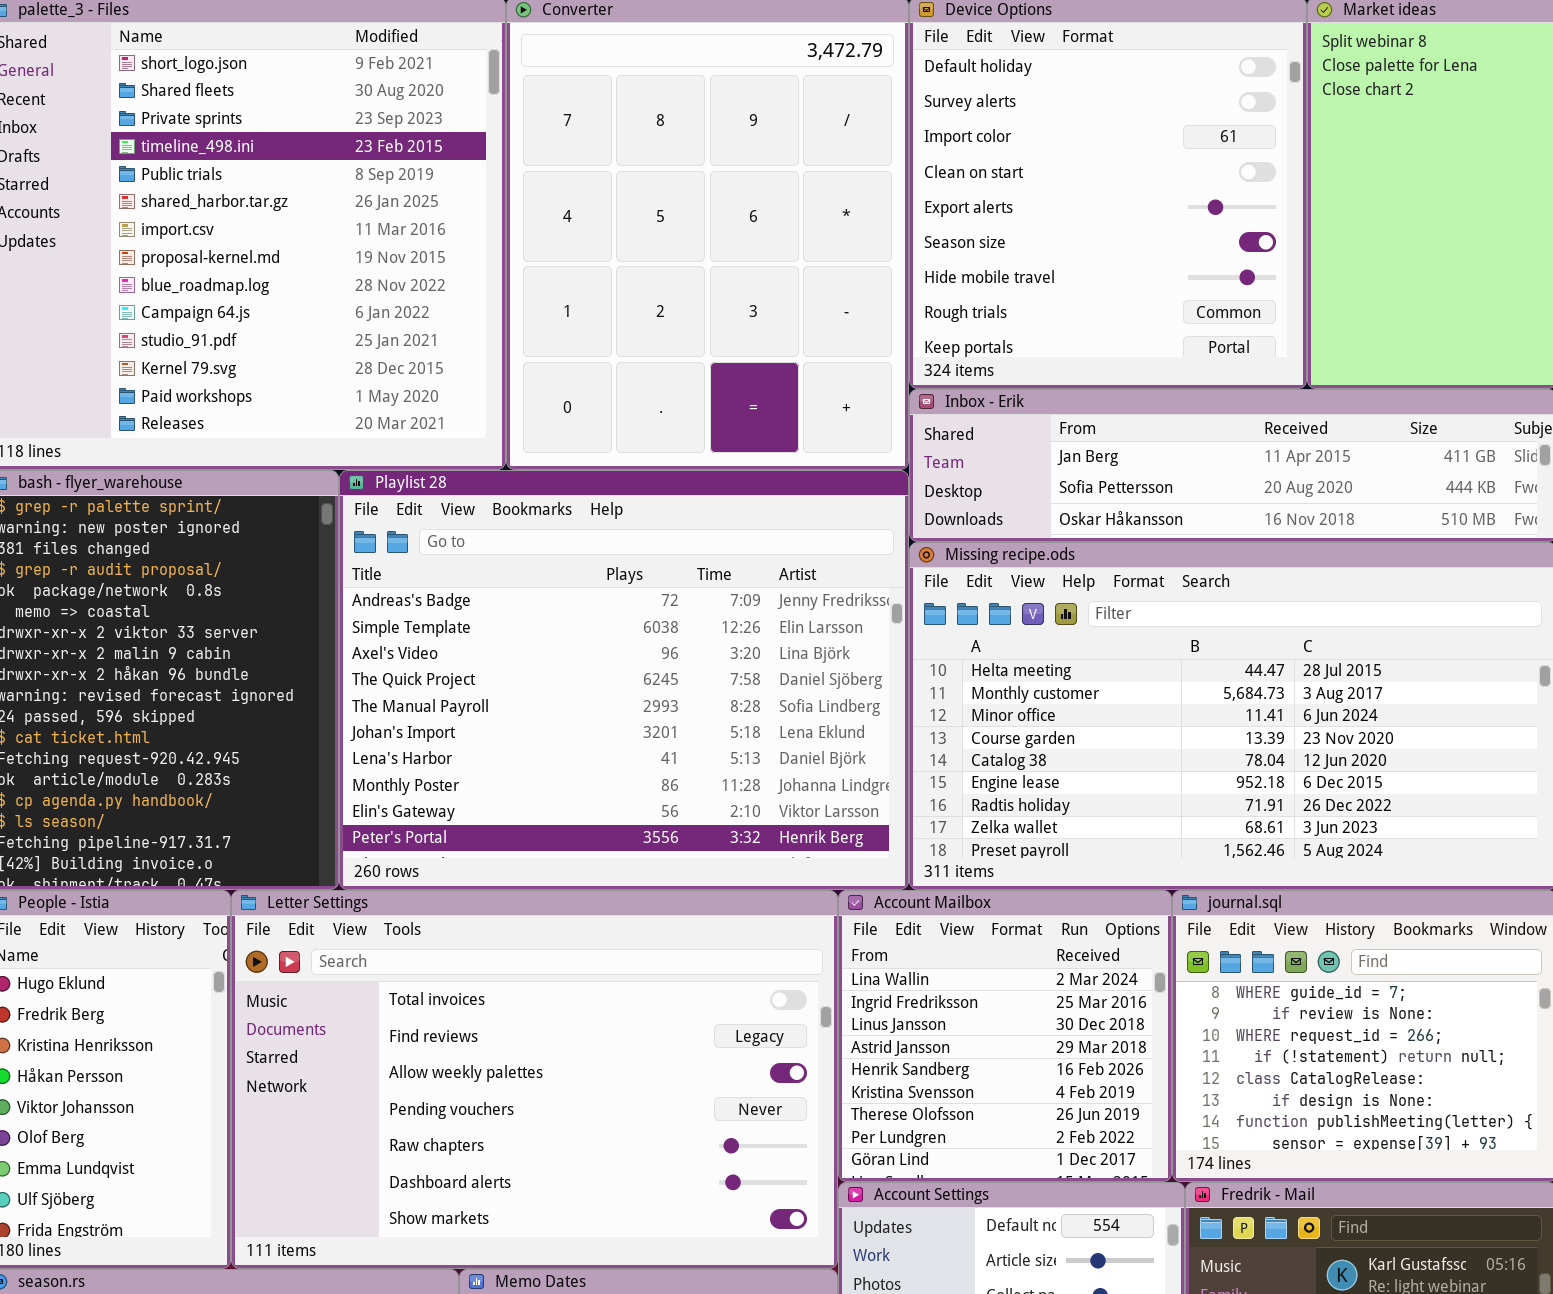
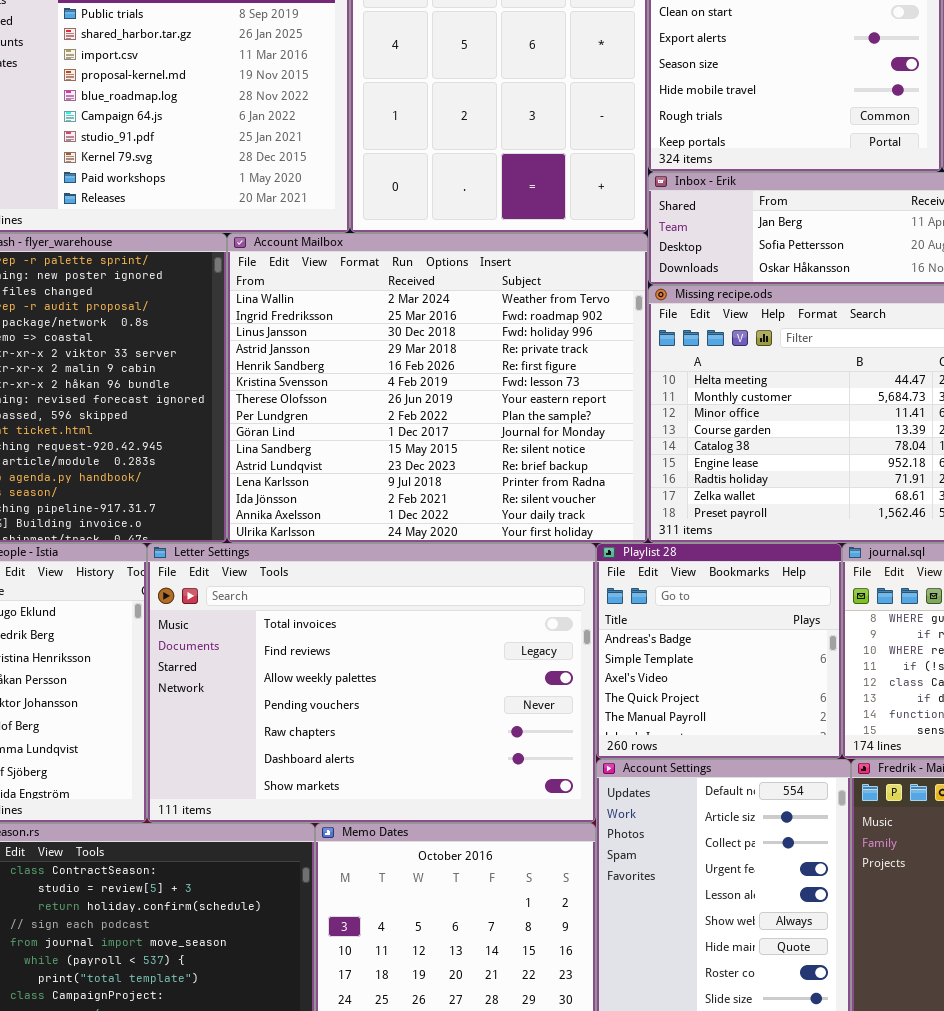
Playlist 28: [339,470,909,890] -> [596,543,842,759], moved, resized
Account Mailbox: [838,890,1172,1182] -> [227,233,648,543], moved, resized

